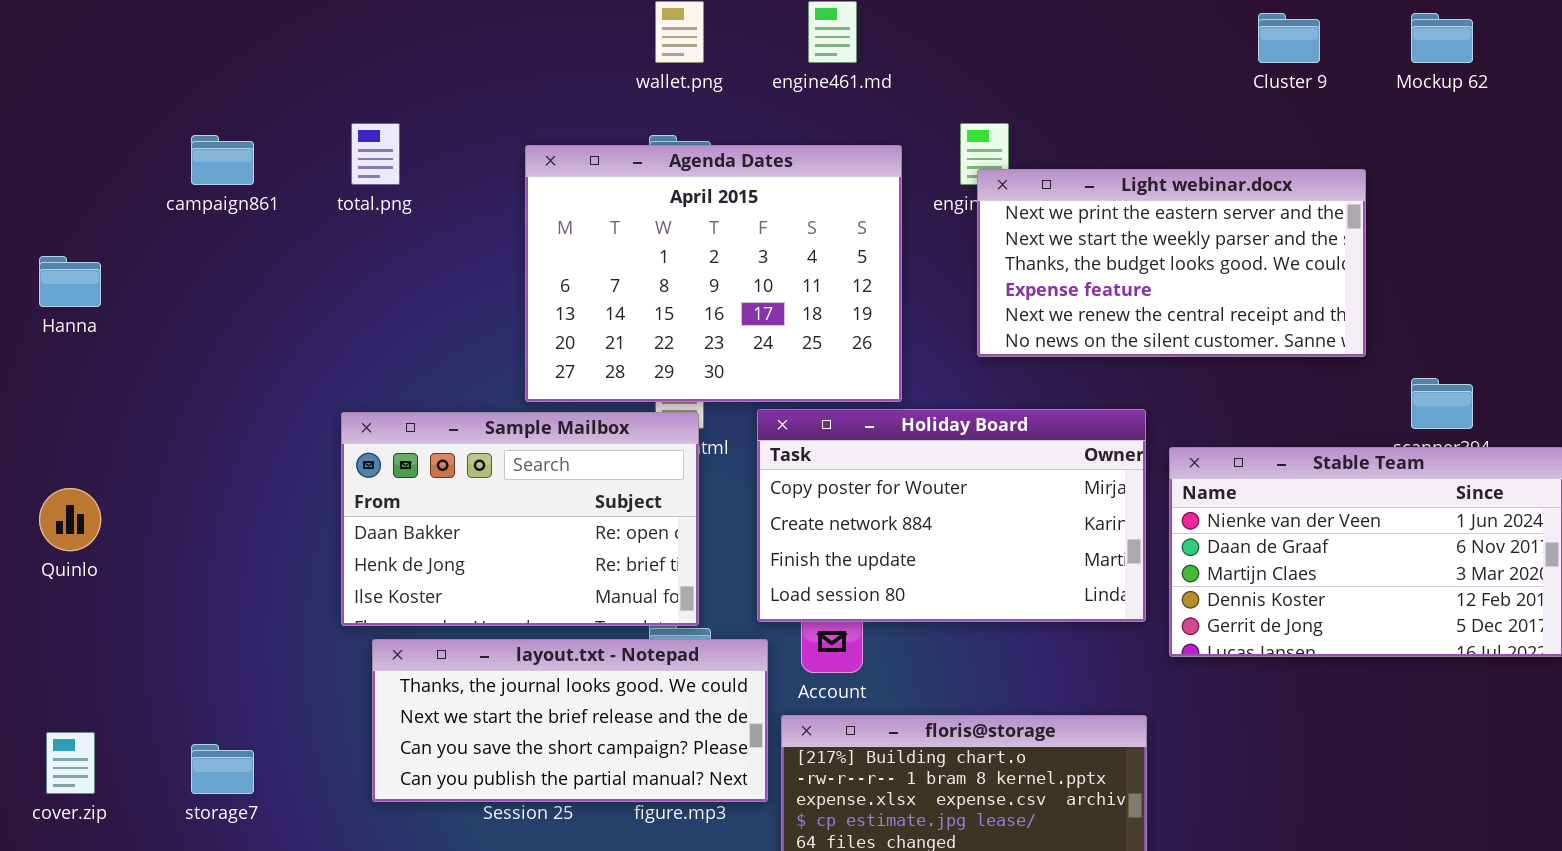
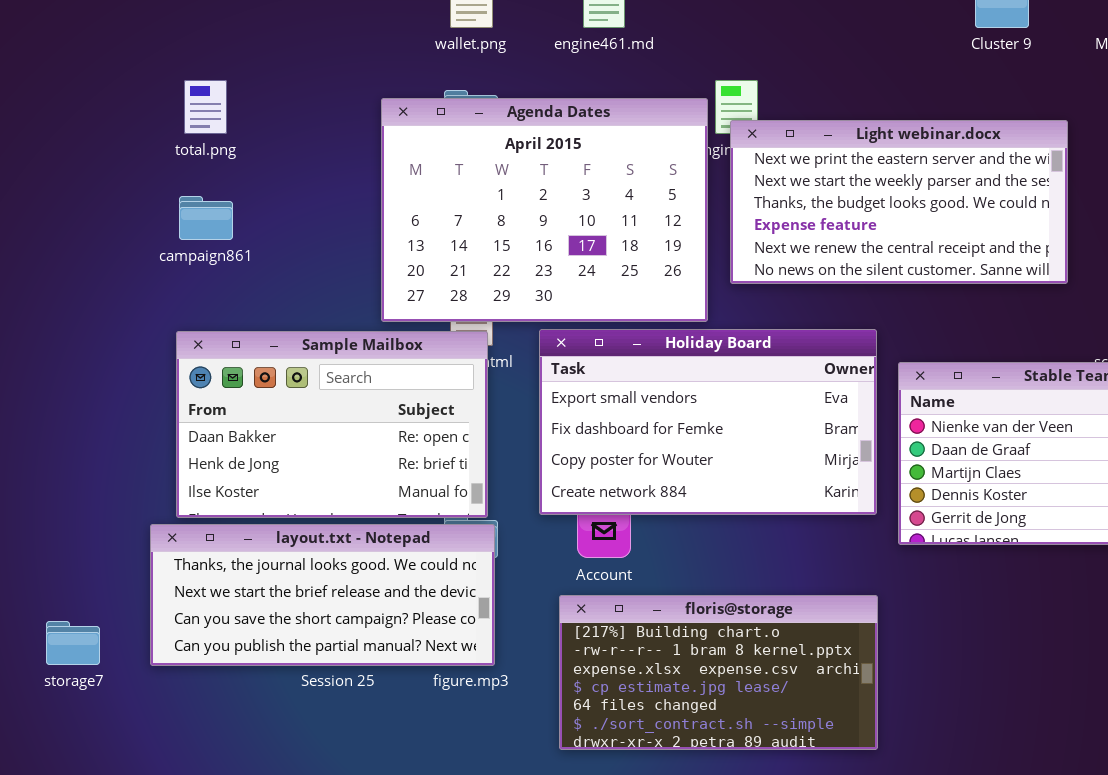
campaign861: [191,135,254,185] -> [179,196,233,240], moved
Agenda Dates: [525,145,902,402] -> [381,98,708,322], moved
Holiday Board: [757,409,1146,622] -> [539,329,877,515], scrolled up 2 rows
layout.txt - Notepad: [372,639,768,802] -> [150,524,495,666], moved

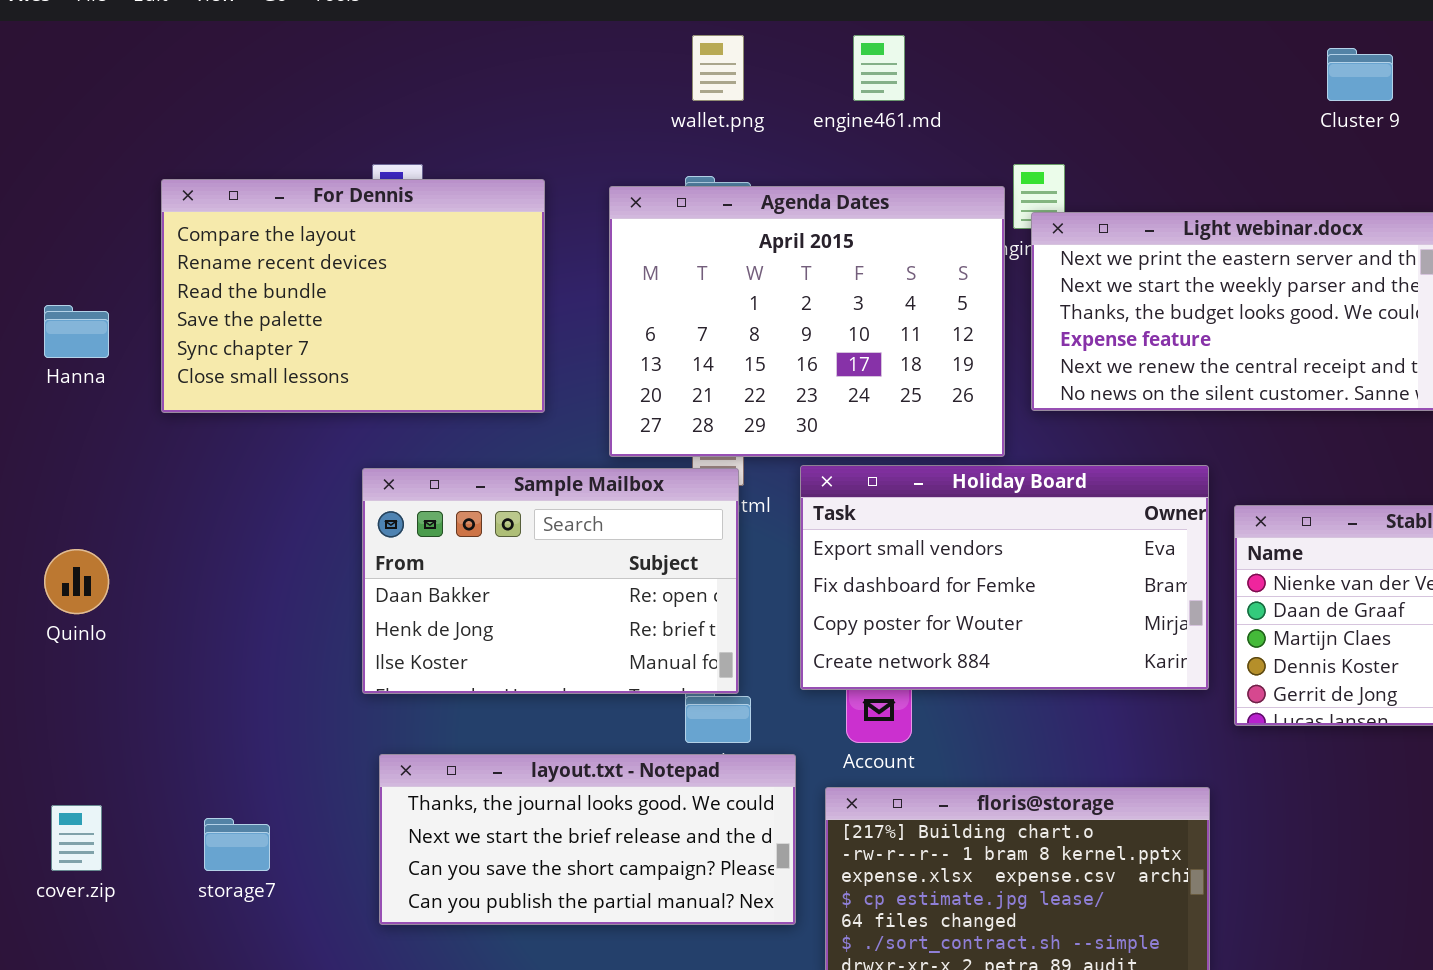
For Dennis: none -> [161,179,545,413], opened
layout.txt - Notepad: [150,524,495,666] -> [379,754,796,925], moved

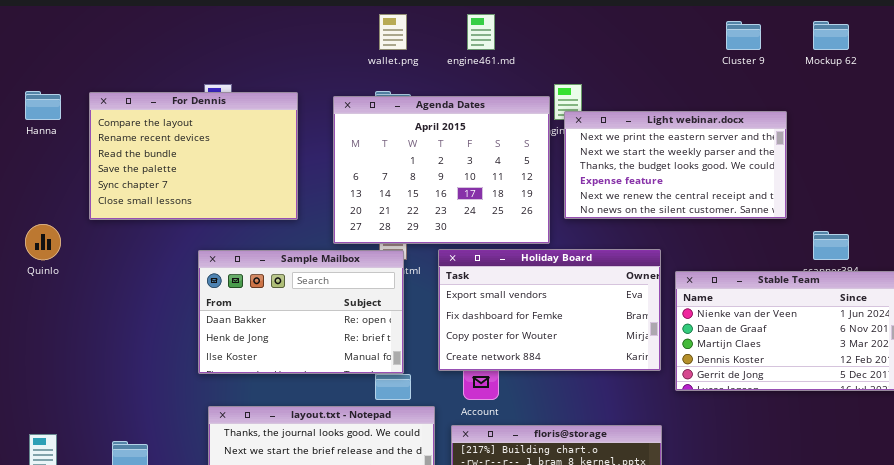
Hanna: [44,305,109,358] -> [25,91,61,120], moved
Quinlo: [44,549,109,614] -> [25,224,61,260], moved

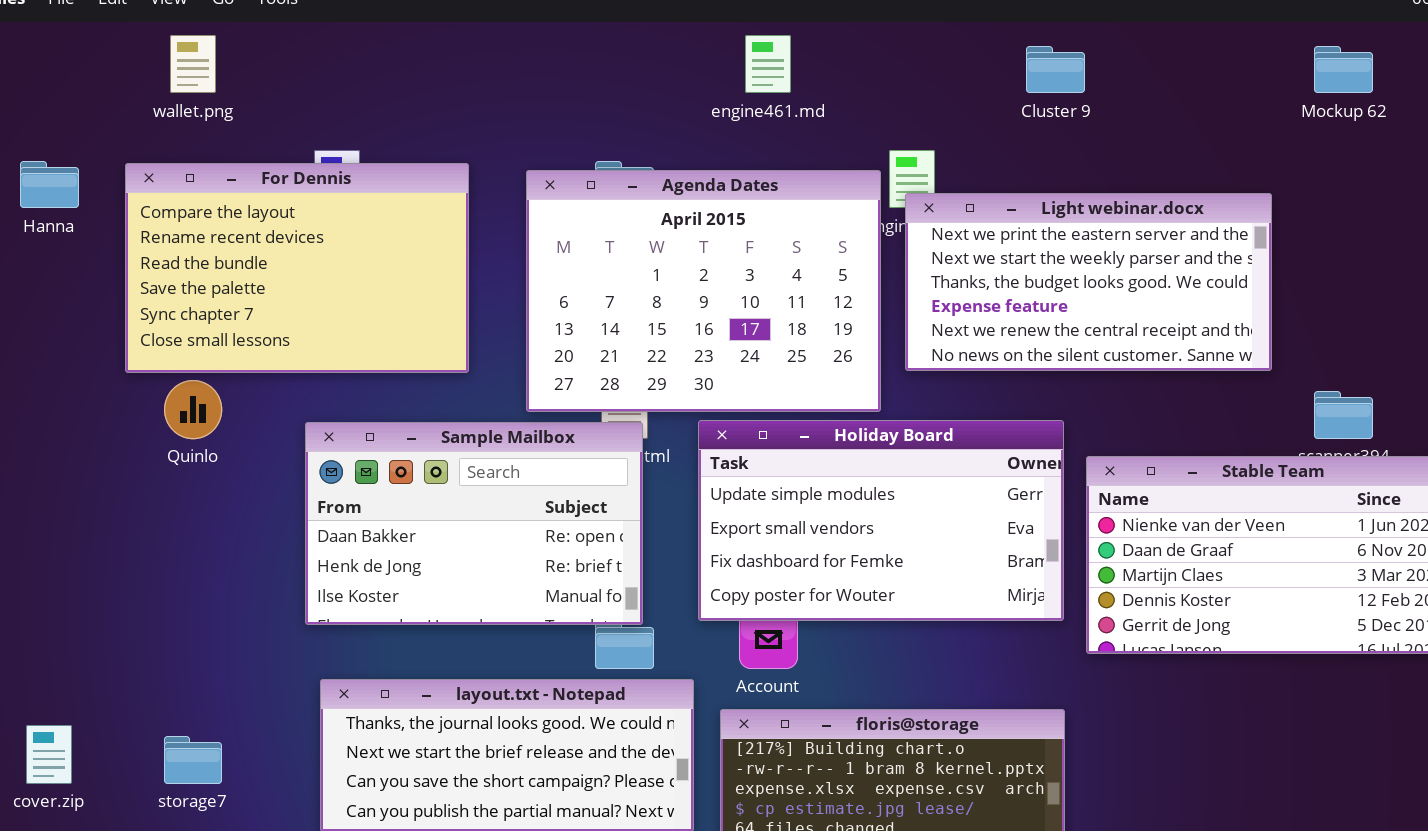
wallet.png: [379,14,407,50] -> [170,35,216,93], moved
Cluster 9: [726,21,761,50] -> [1026,46,1085,93], moved
Quinlo: [25,224,61,260] -> [164,380,222,439], moved
Holiday Board: [438,249,661,371] -> [698,420,1064,621], scrolled up 1 row

